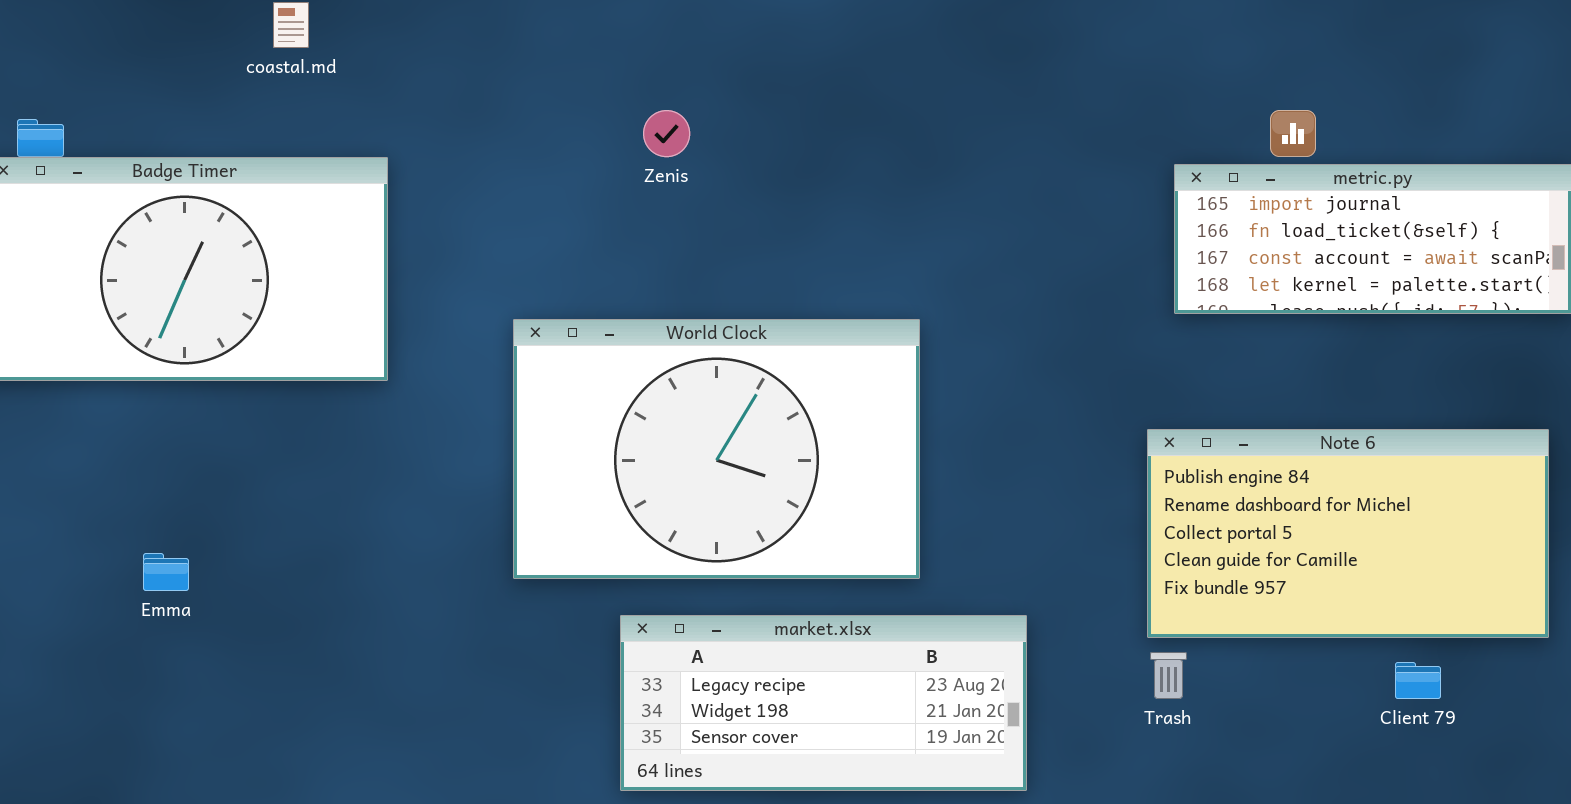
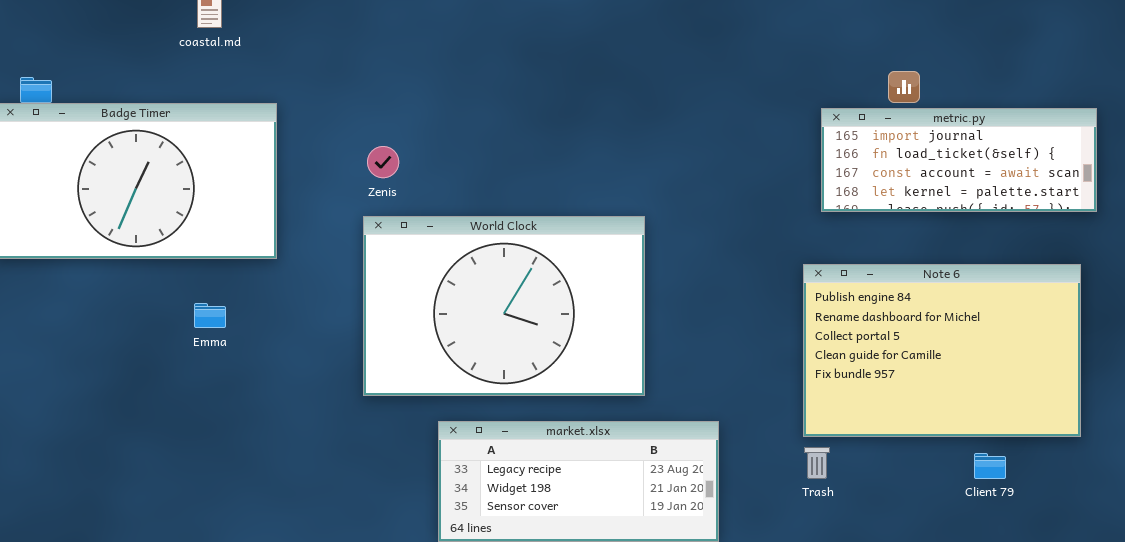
Zenis: [643,110,690,157] -> [367,146,399,178], moved
Note 6: [1147,429,1549,638] -> [803,264,1081,437], resized
Emma: [143,553,189,591] -> [194,303,226,328], moved

